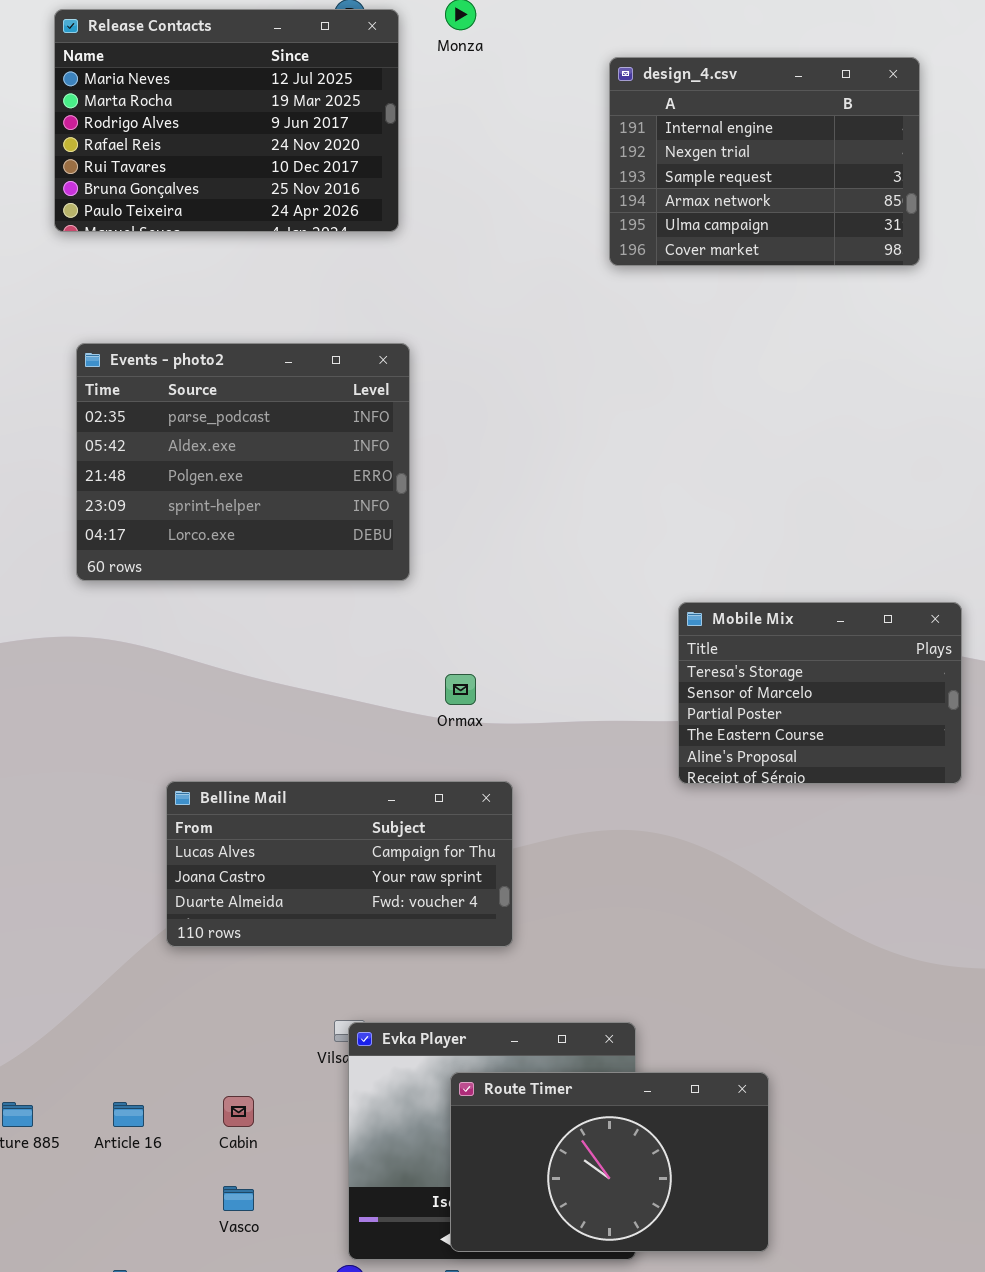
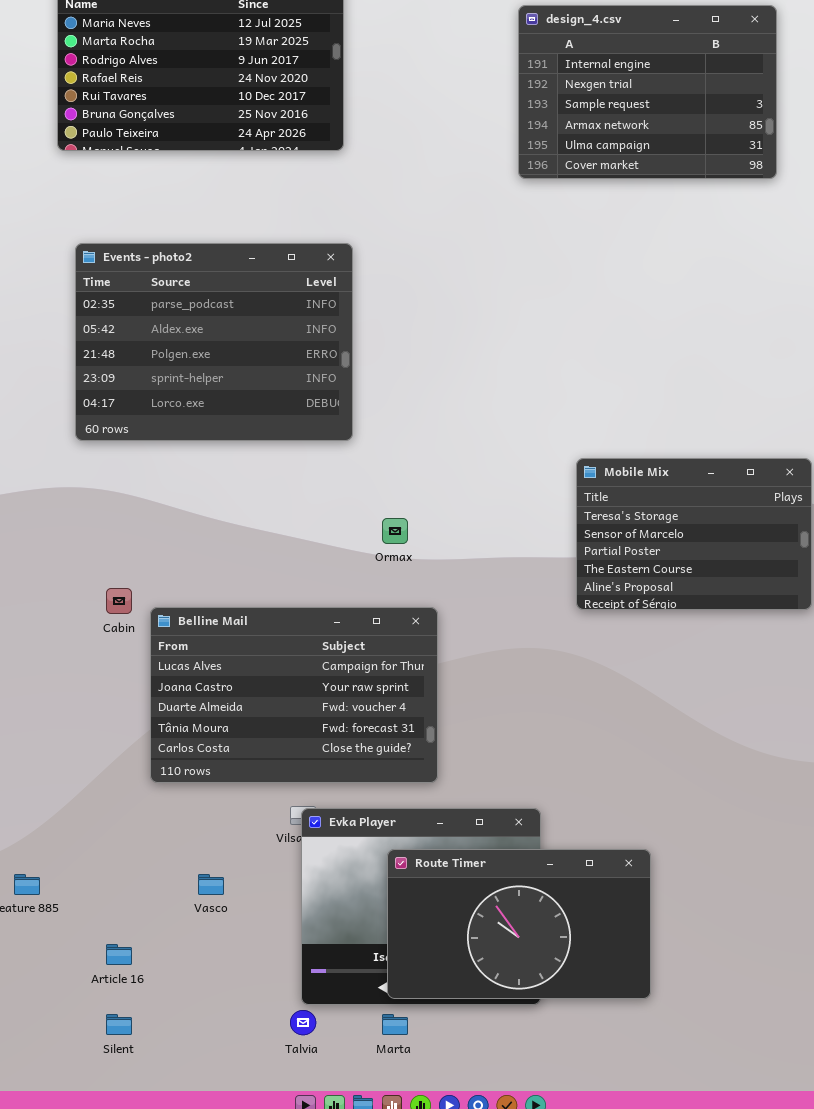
Belline Mail: [166,781,513,947] -> [150,607,438,783], resized
Cabin: [223,1096,254,1127] -> [106,588,132,614], moved
Article 16: [113,1102,144,1127] -> [106,944,132,965], moved
Vasco: [223,1186,254,1211] -> [198,874,224,895], moved

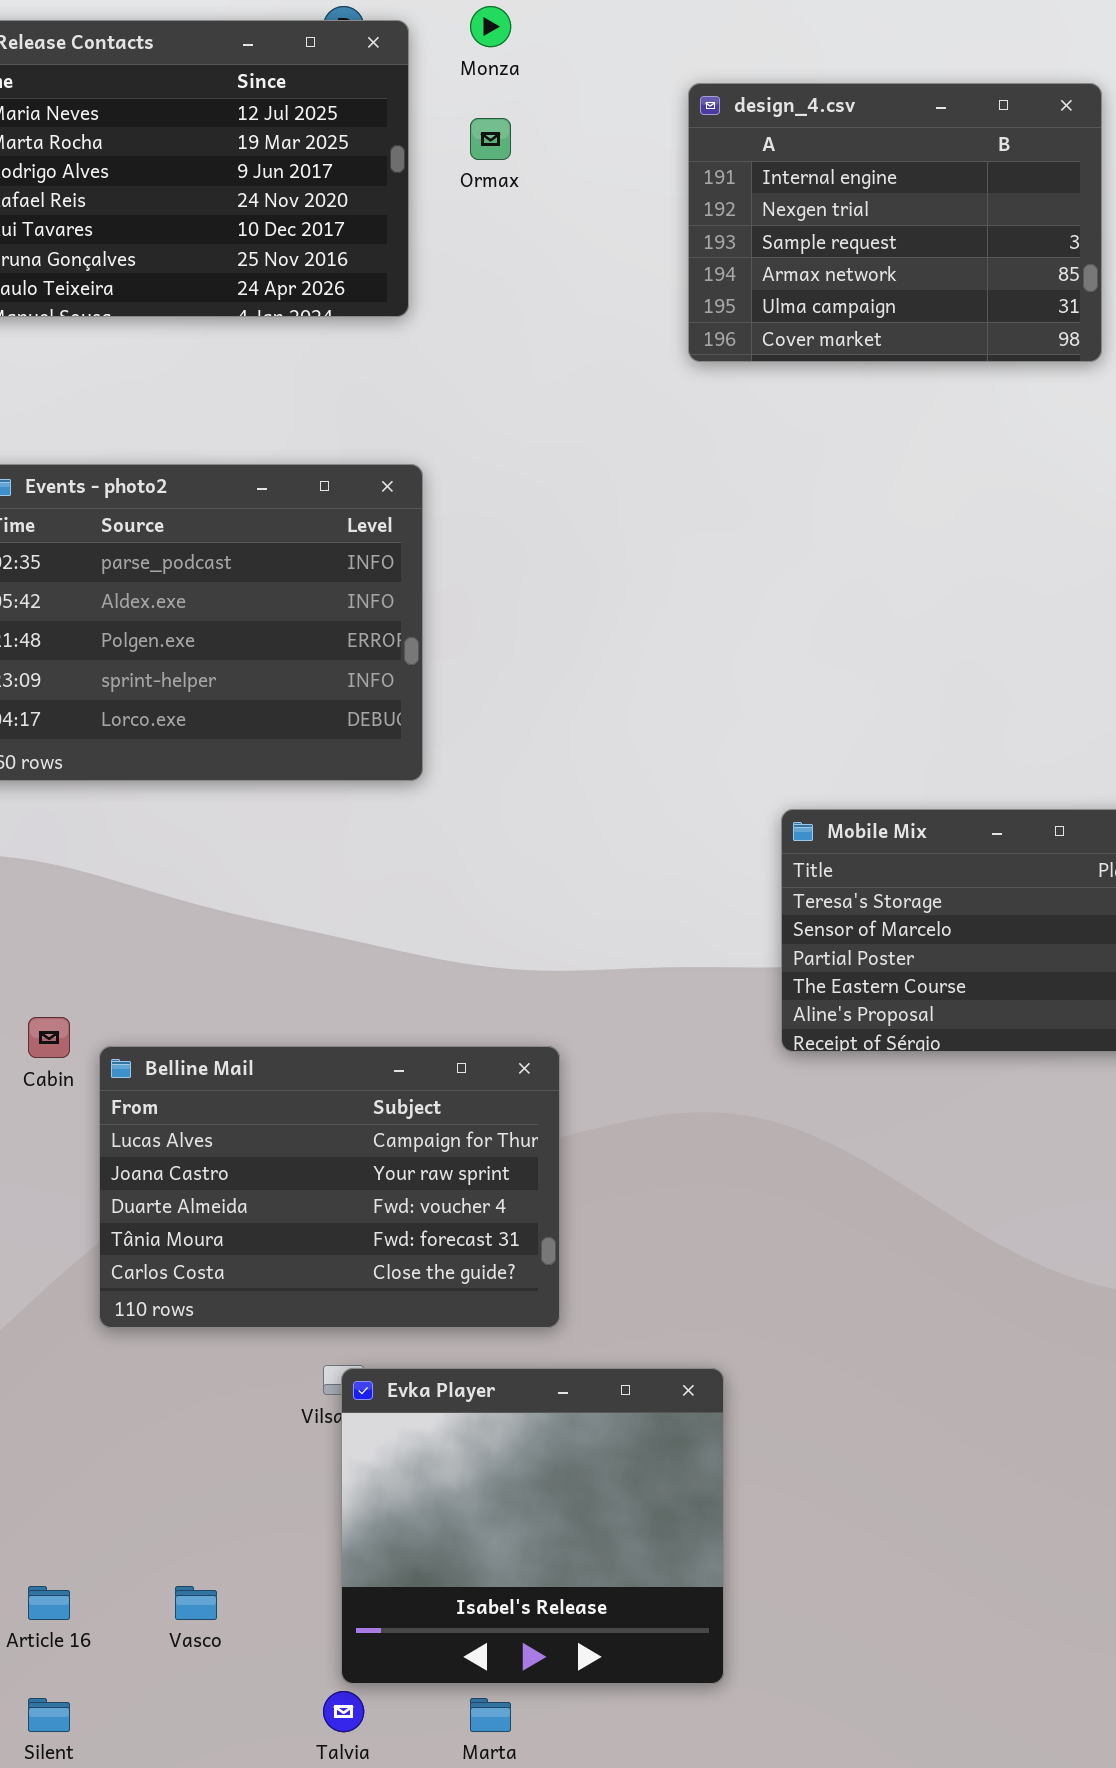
Ormax: [382,518,408,544] -> [470,118,511,160], moved
Route Timer: [387,849,651,999] -> none, closed
Vasco: [198,874,224,895] -> [175,1586,217,1620], moved

